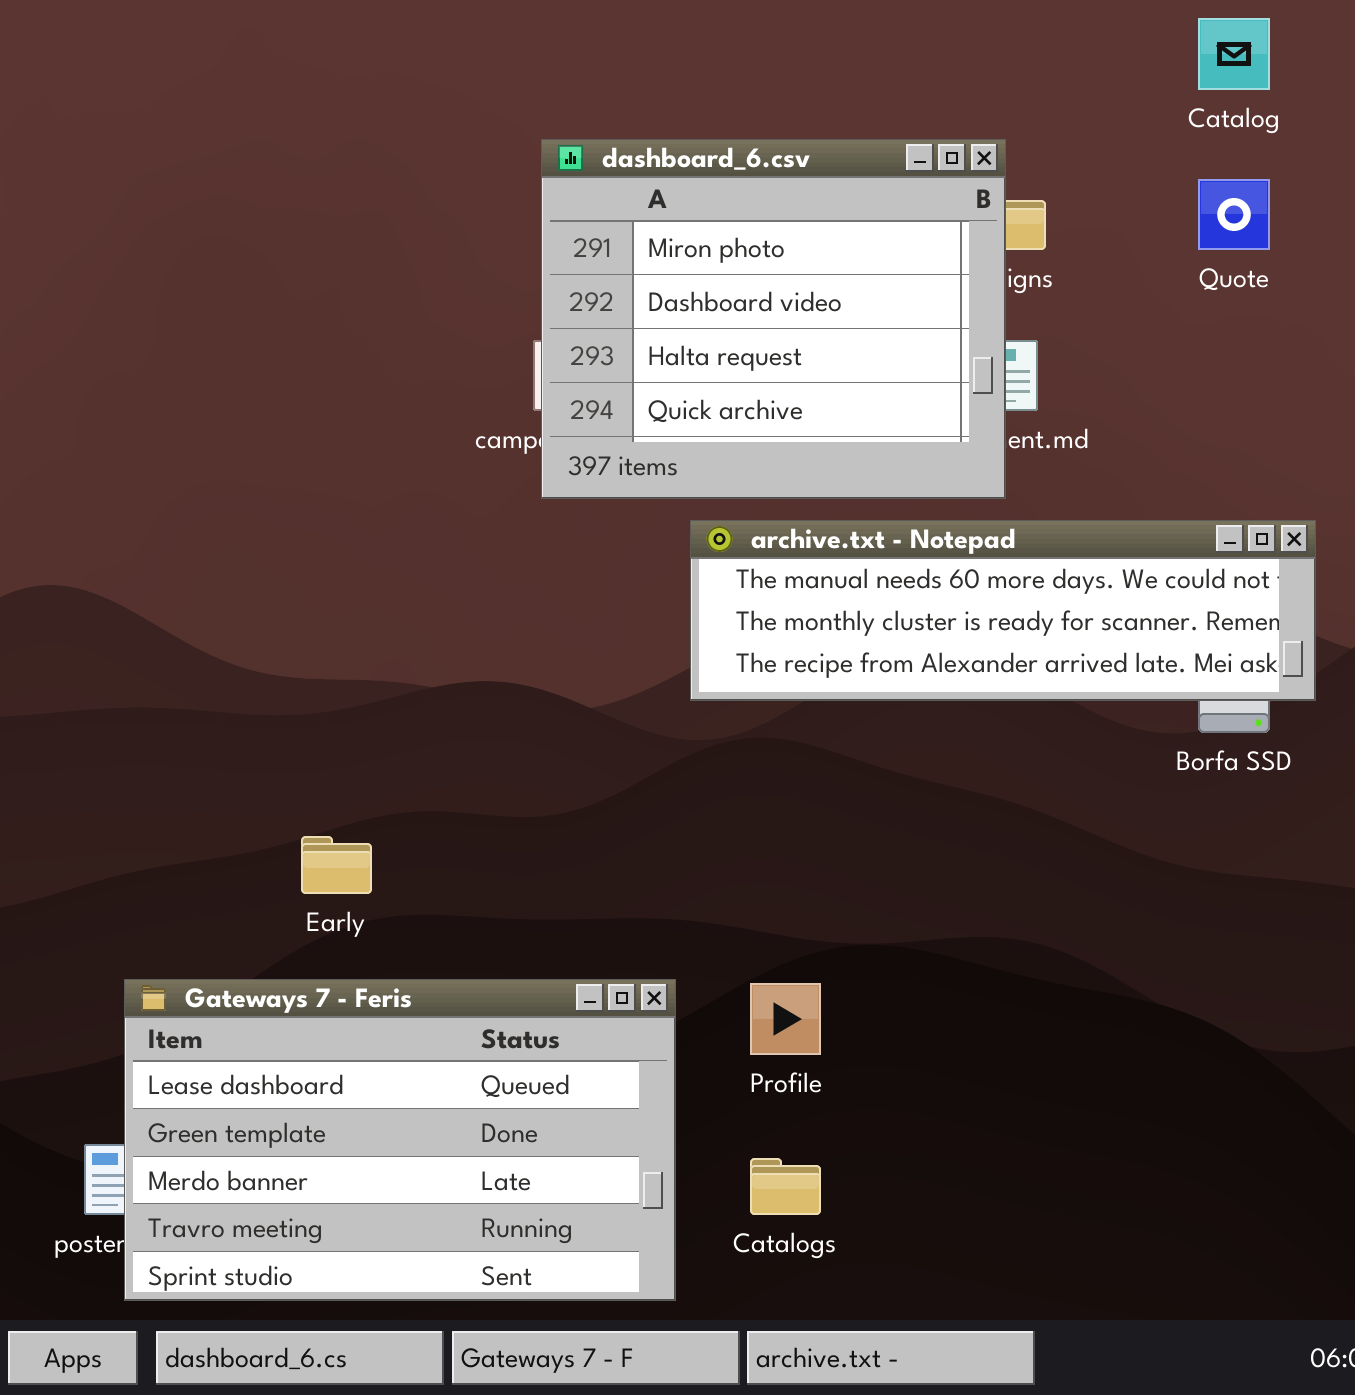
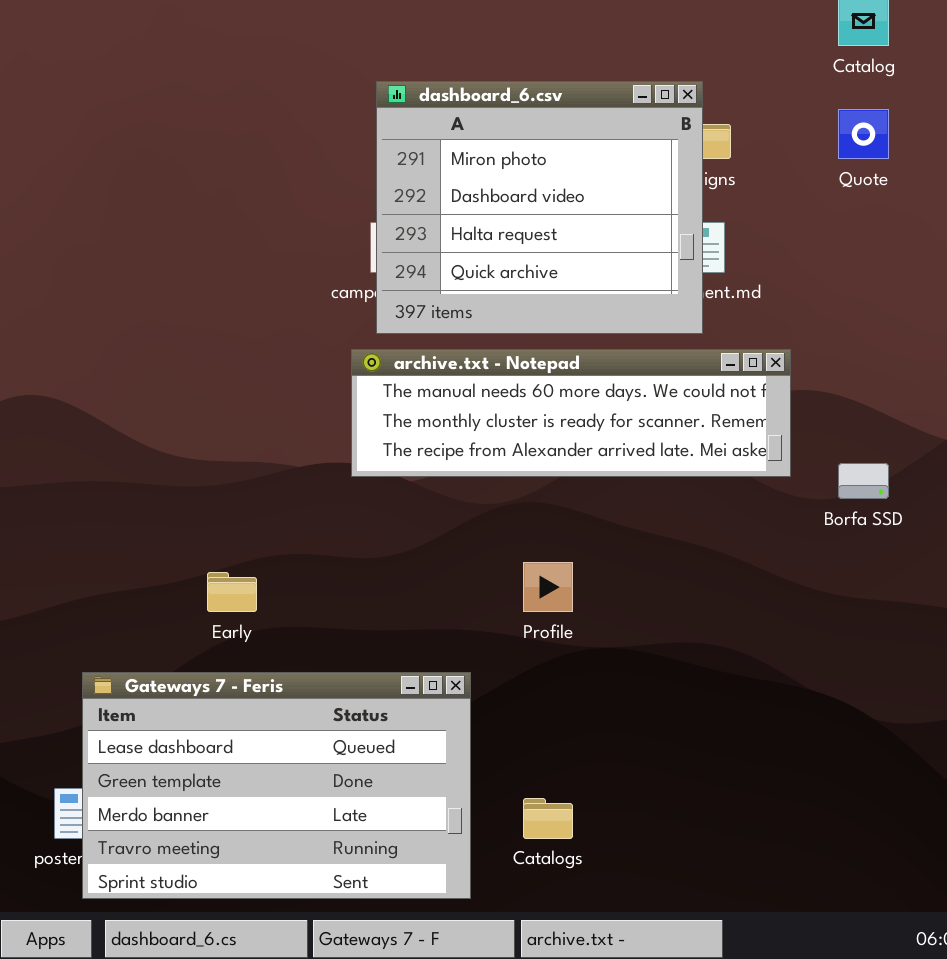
archive.txt - Notepad: [690,520,1316,701] -> [351,349,791,477], moved
Profile: [750,983,821,1055] -> [523,562,573,612], moved

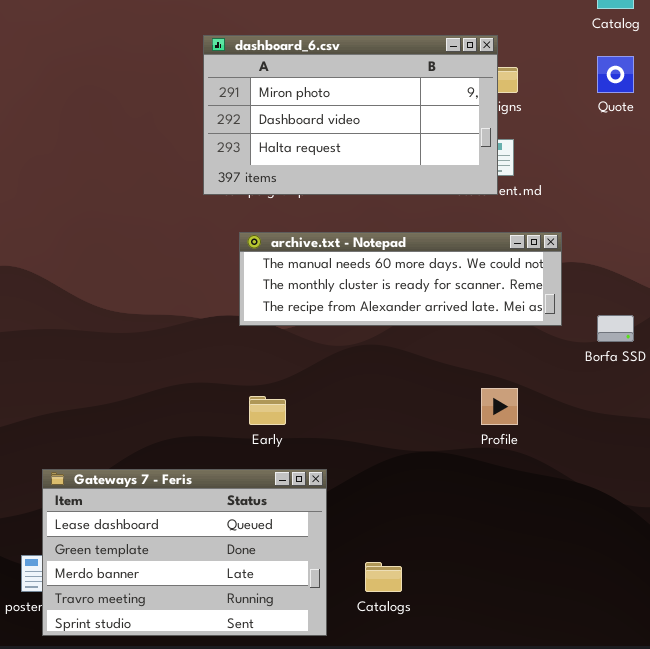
dashboard_6.csv: [376,81,703,334] -> [203,35,498,195], resized
Profile: [523,562,573,612] -> [481,388,518,425], moved
Early: [207,572,257,612] -> [249,396,286,425], moved

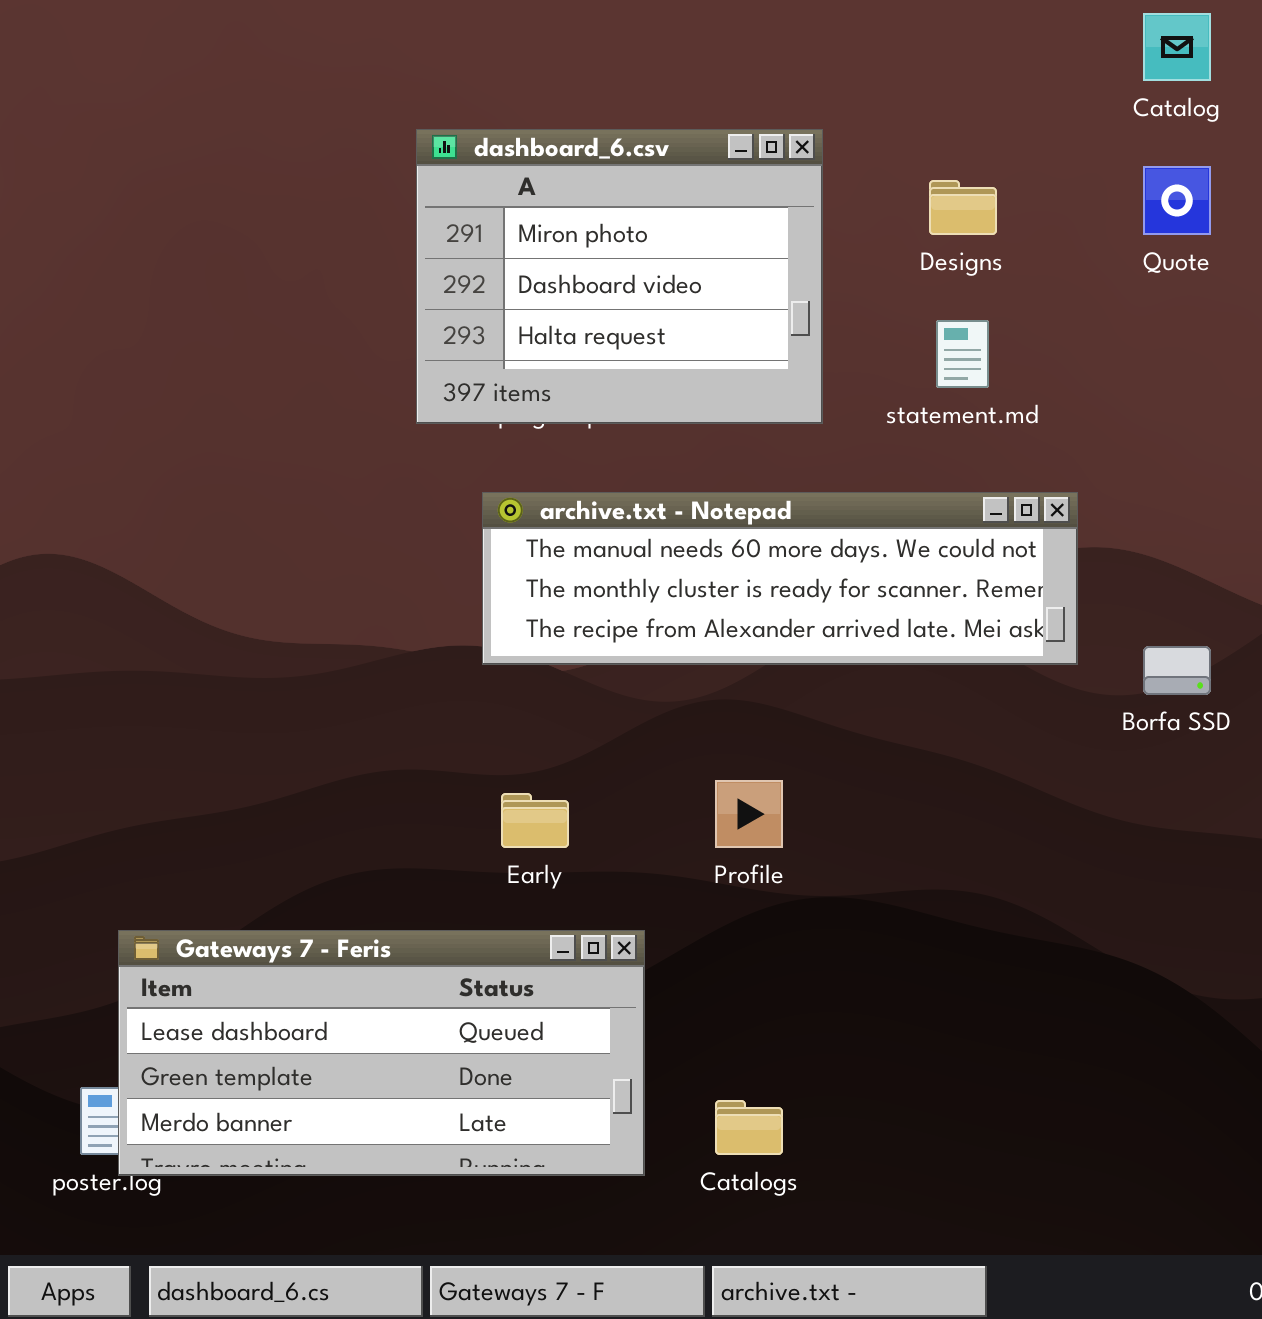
dashboard_6.csv: [203,35,498,195] -> [416,129,823,424], resized
Profile: [481,388,518,425] -> [715,780,783,848], moved
Gateways 7 - Feris: [42,469,327,636] -> [118,930,645,1176], resized

